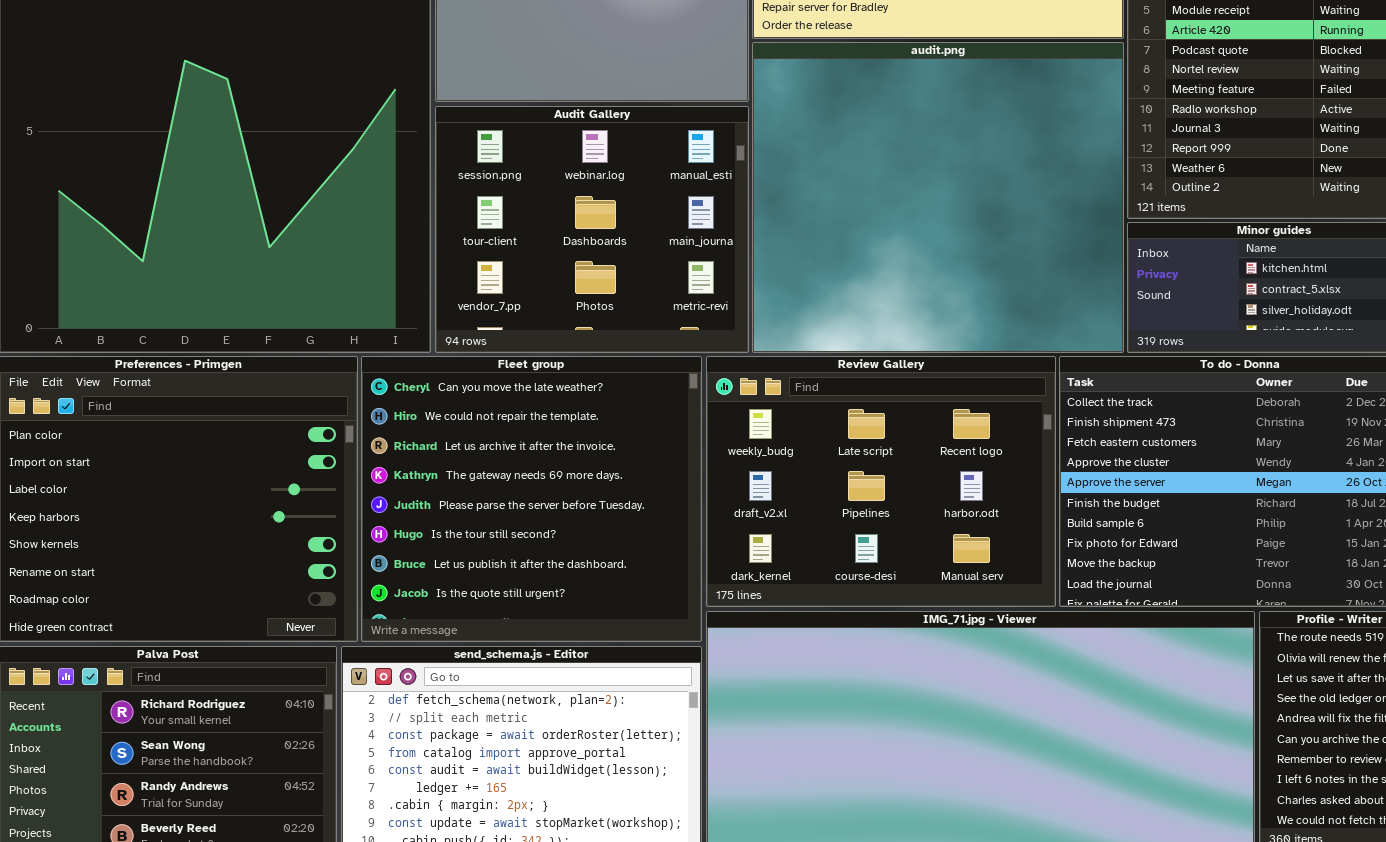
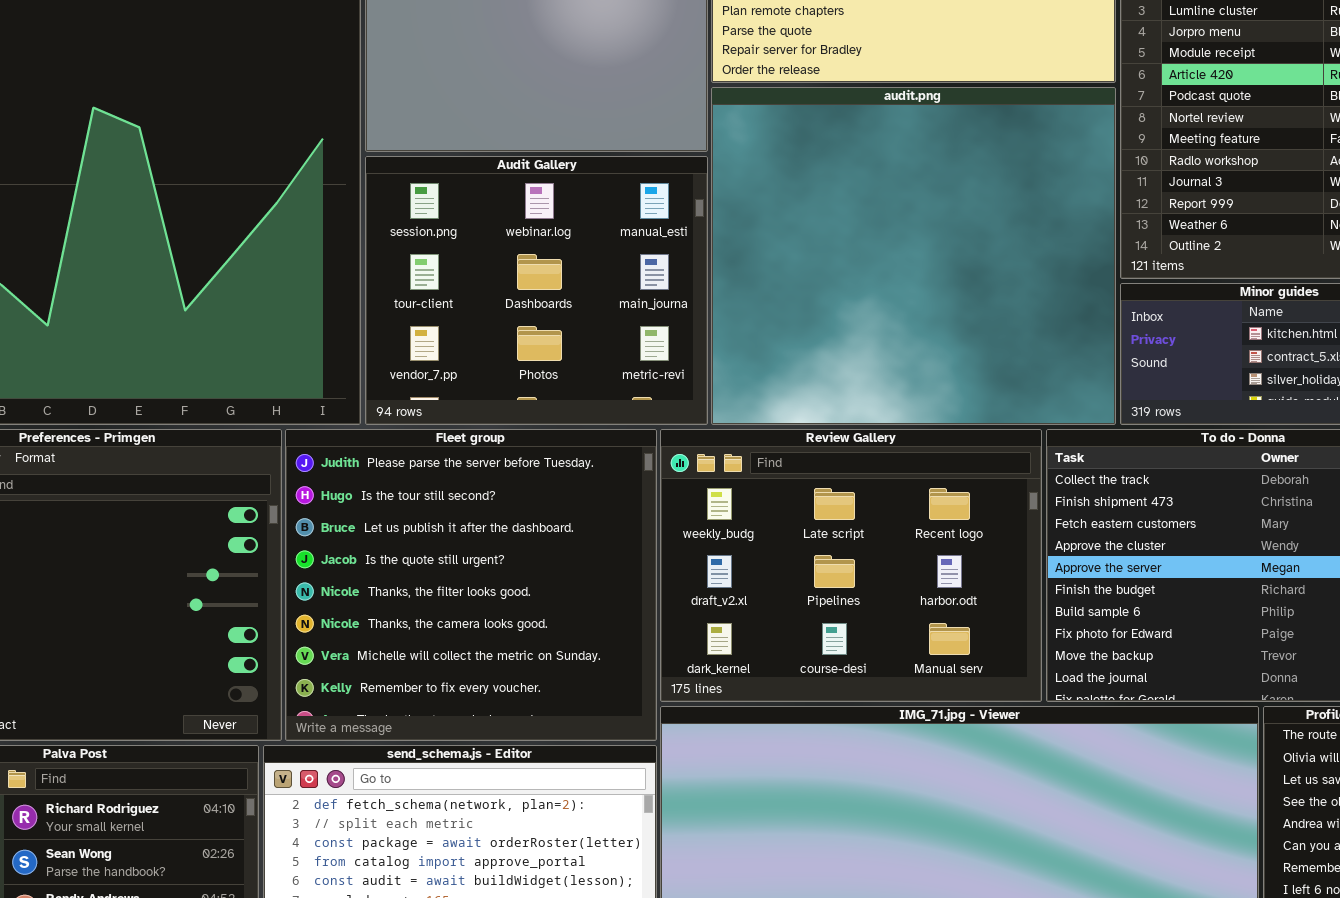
Fleet group: [361,356,702,642] -> [285,429,657,741], scrolled down 4 rows

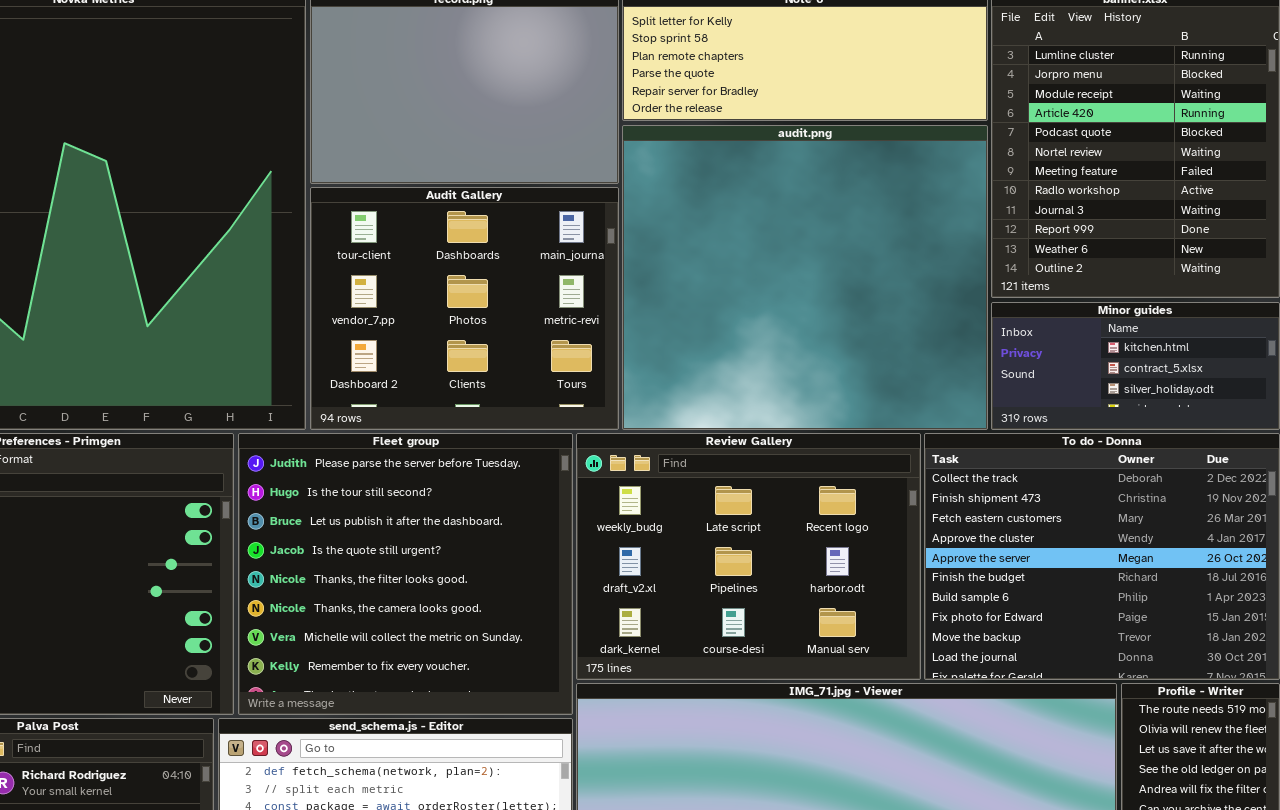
Audit Gallery: [365,156,708,425] -> [310,187,619,430], scrolled down 1 row

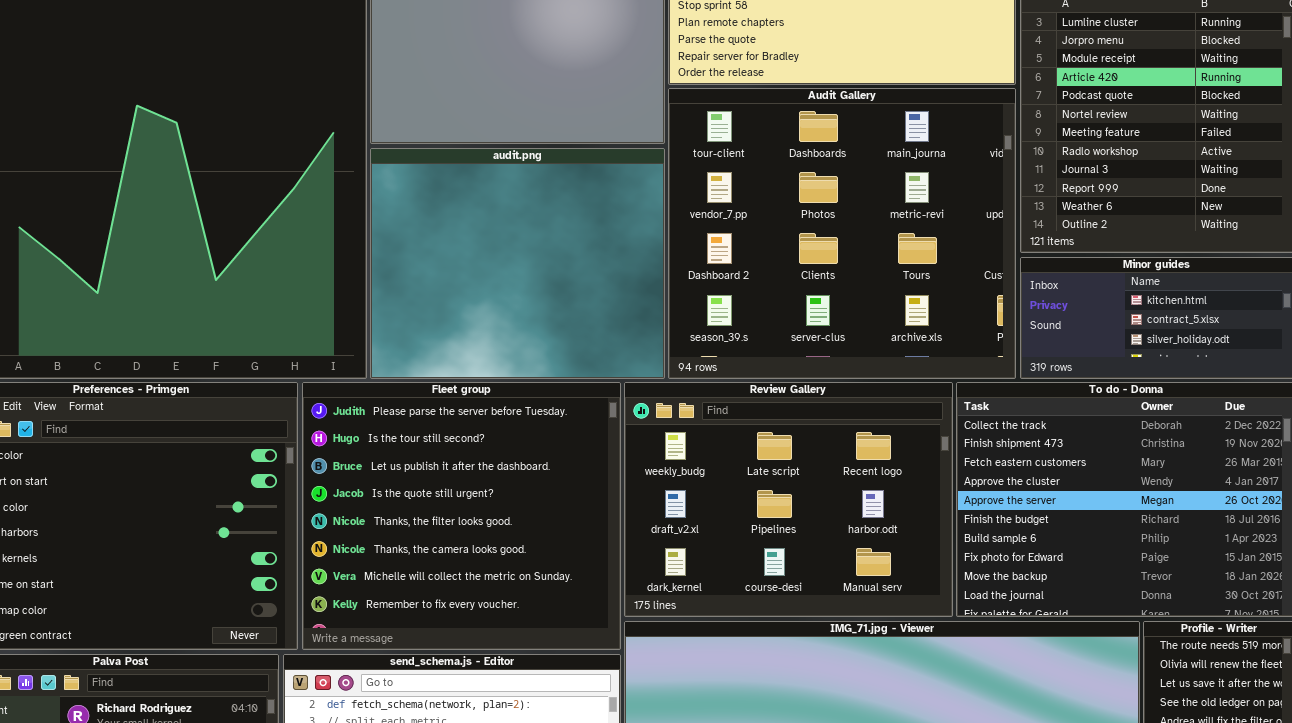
audit.png: [622,125,988,430] -> [370,148,665,379], moved, resized
Audit Gallery: [310,187,619,430] -> [668,88,1016,379], moved, resized

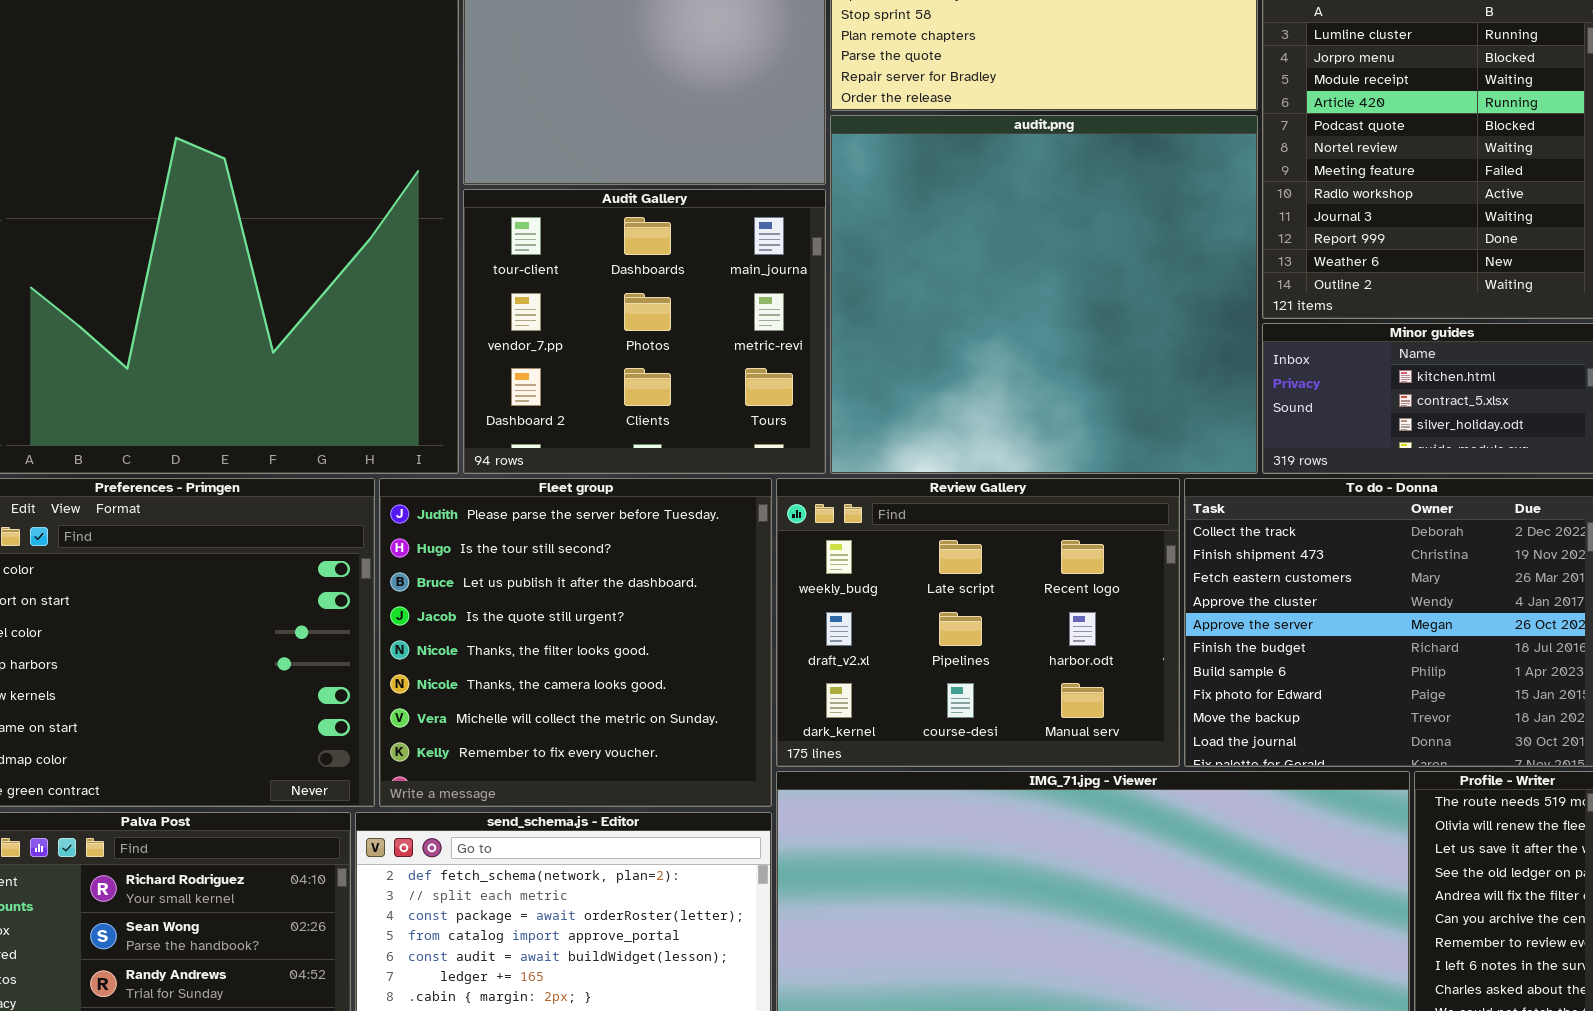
Audit Gallery: [668,88,1016,379] -> [463,189,826,474], moved, resized
audit.png: [370,148,665,379] -> [830,115,1258,474], moved, resized

